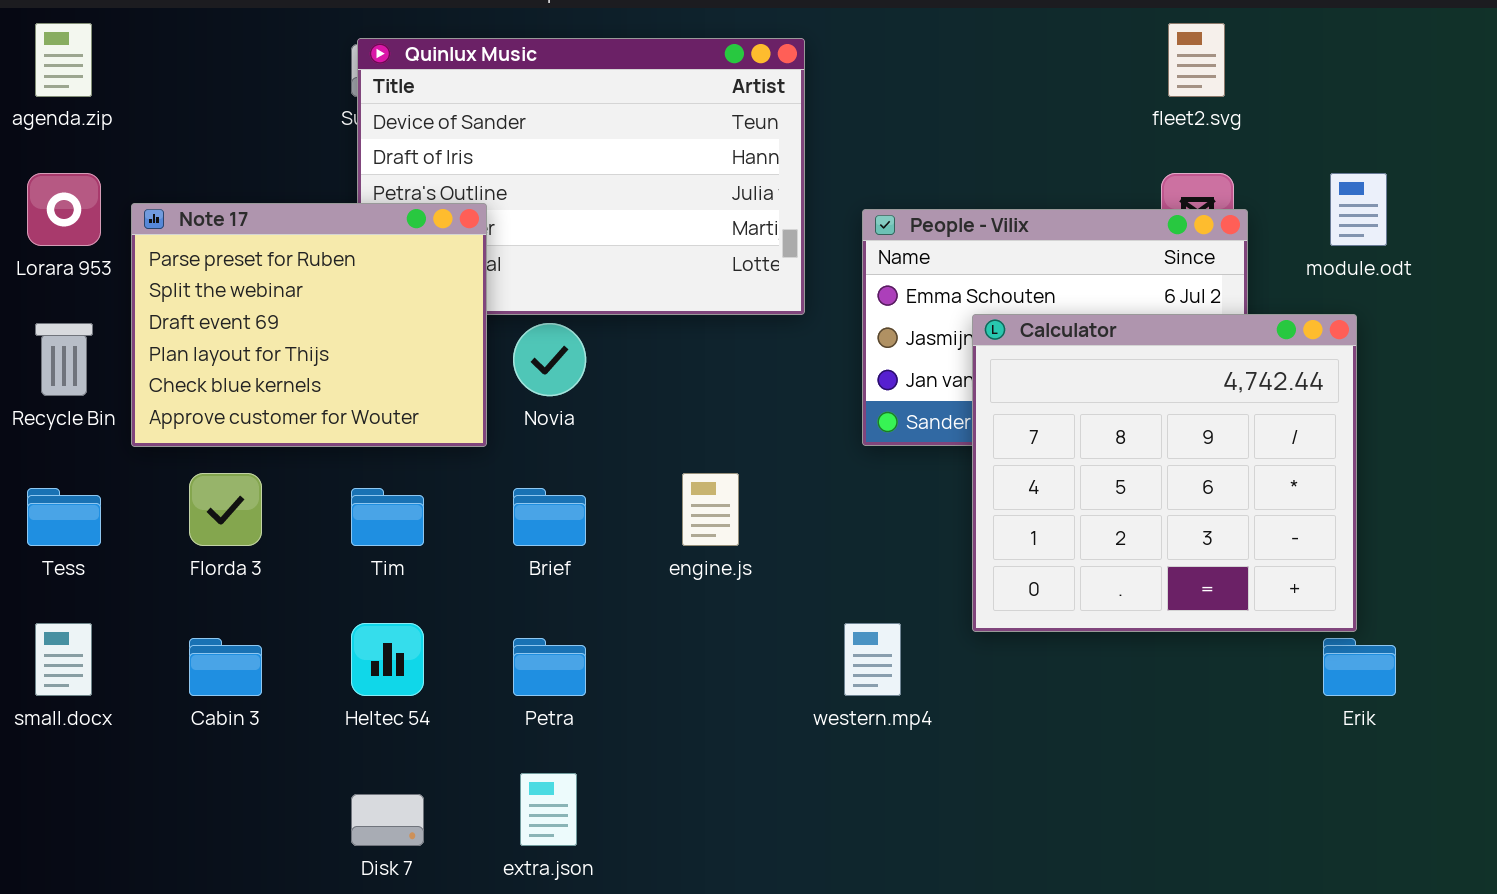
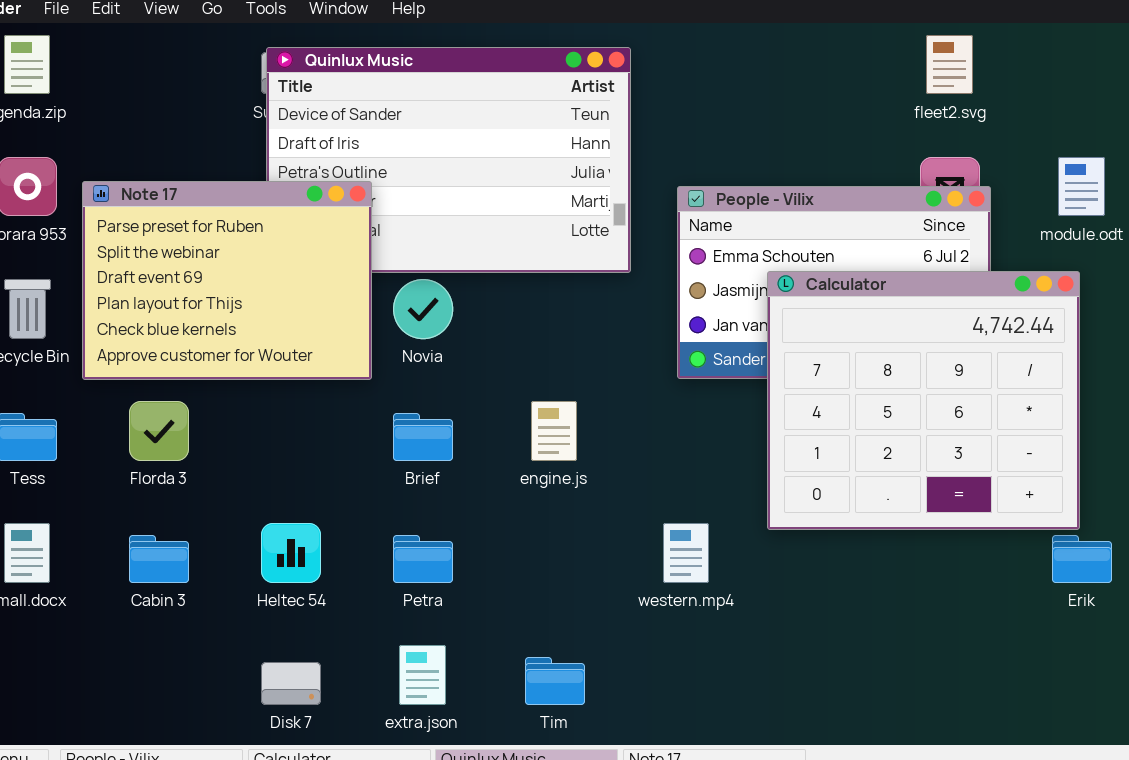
Tim: [351,488,424,546] -> [525,657,585,705], moved

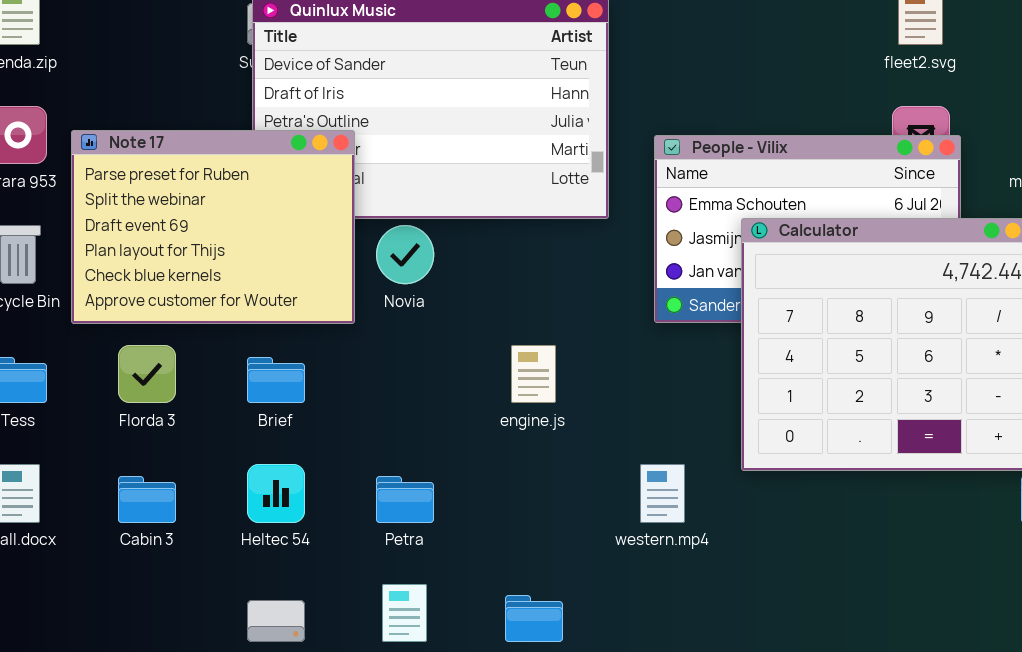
Brief: [393,413,453,461] -> [247,357,305,403], moved

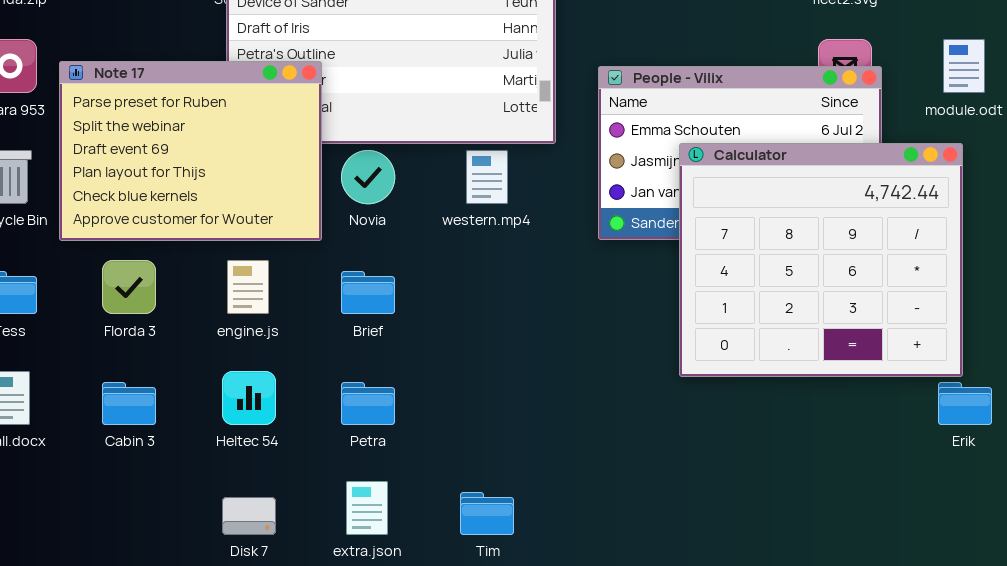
engine.js: [511,345,556,403] -> [227,260,269,314], moved
Brief: [247,357,305,403] -> [341,271,395,314], moved
western.mp4: [640,464,685,523] -> [466,150,508,204], moved

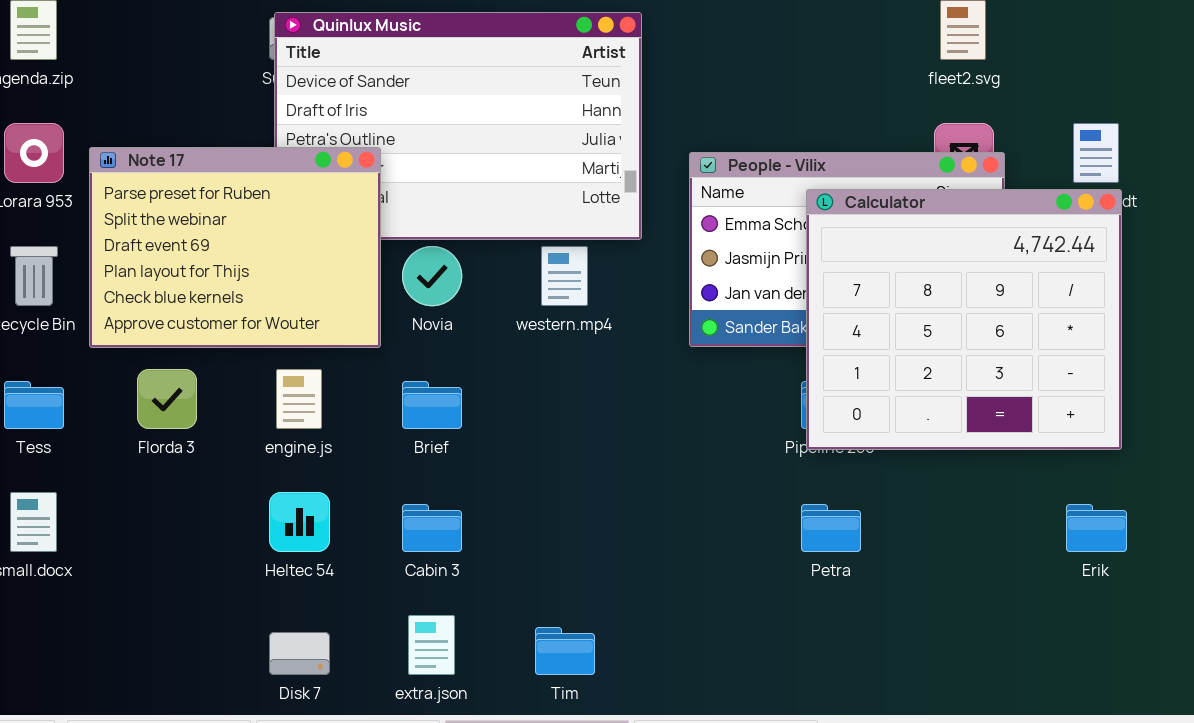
Calculator: [679,143,963,377] -> [806,189,1122,450], moved
Cabin 3: [102,382,156,425] -> [402,504,462,552], moved
Petra: [341,382,395,425] -> [801,504,861,552], moved

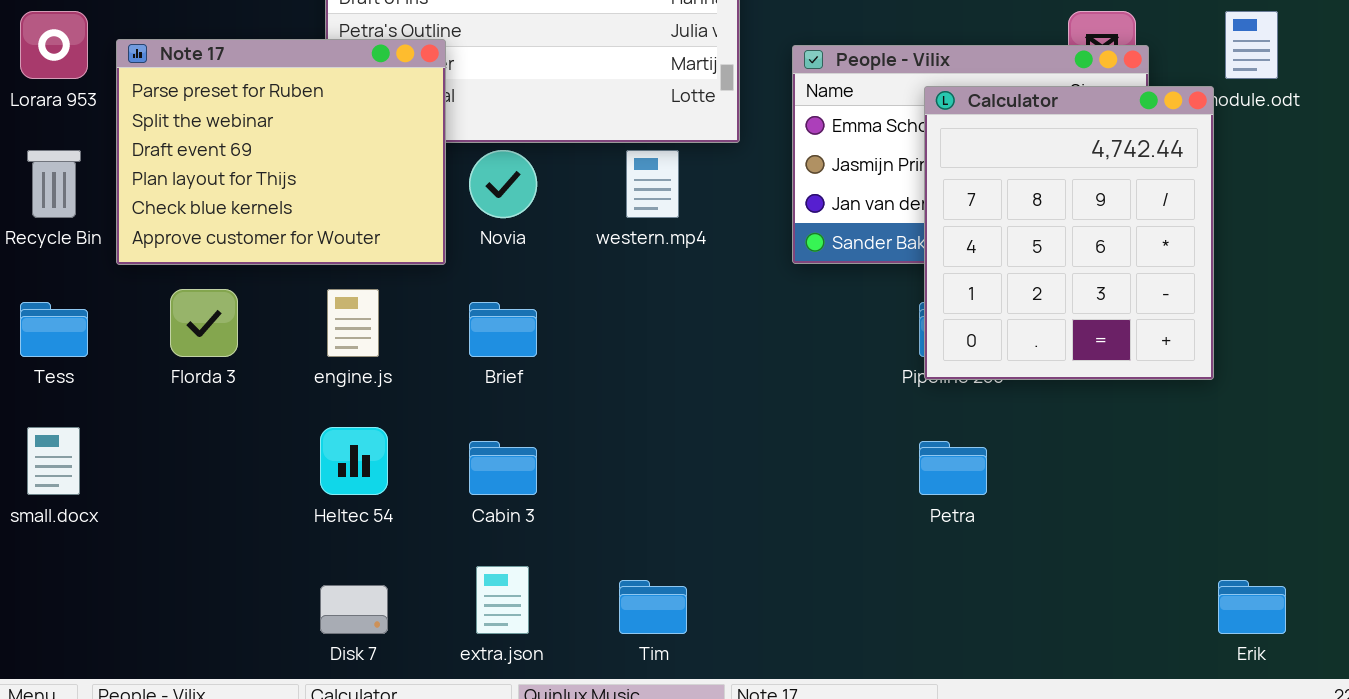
Calculator: [806,189,1122,450] -> [924,86,1214,380], resized
Erik: [1066,504,1127,552] -> [1218,580,1286,634], moved

